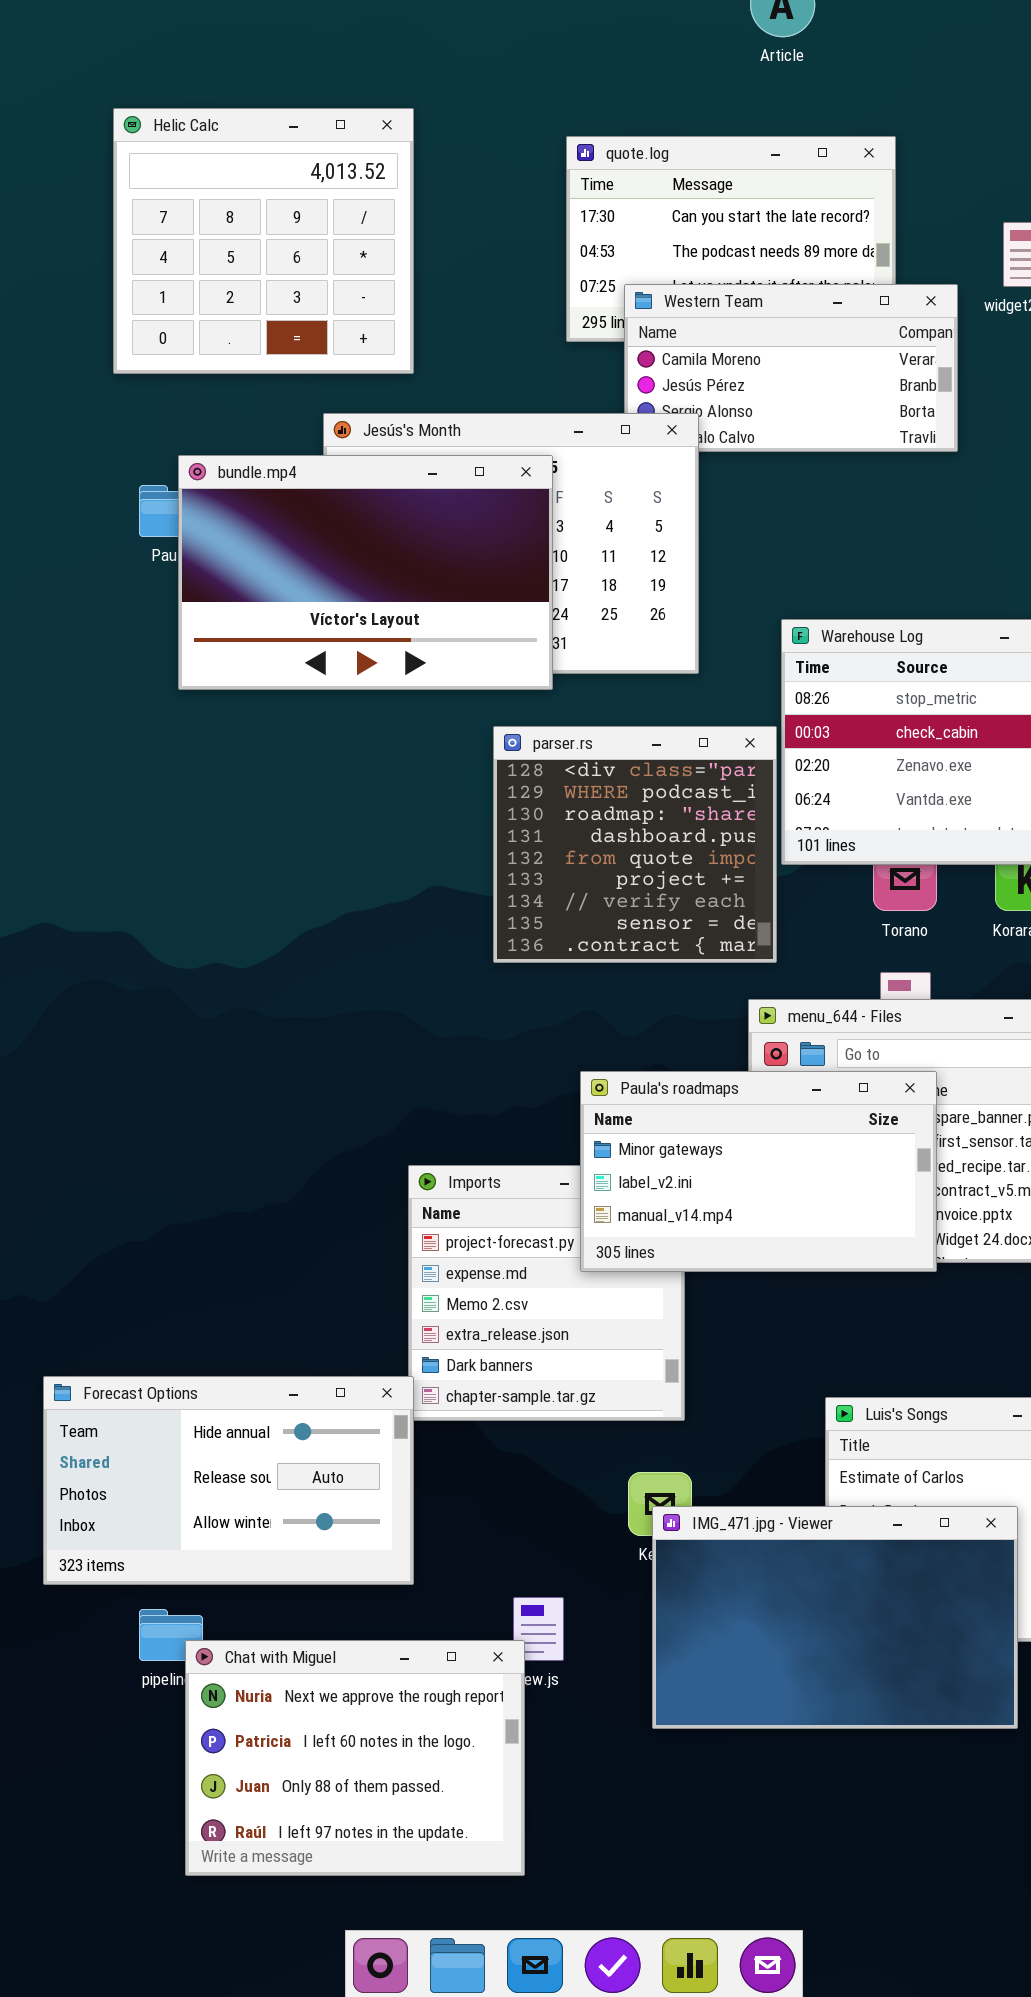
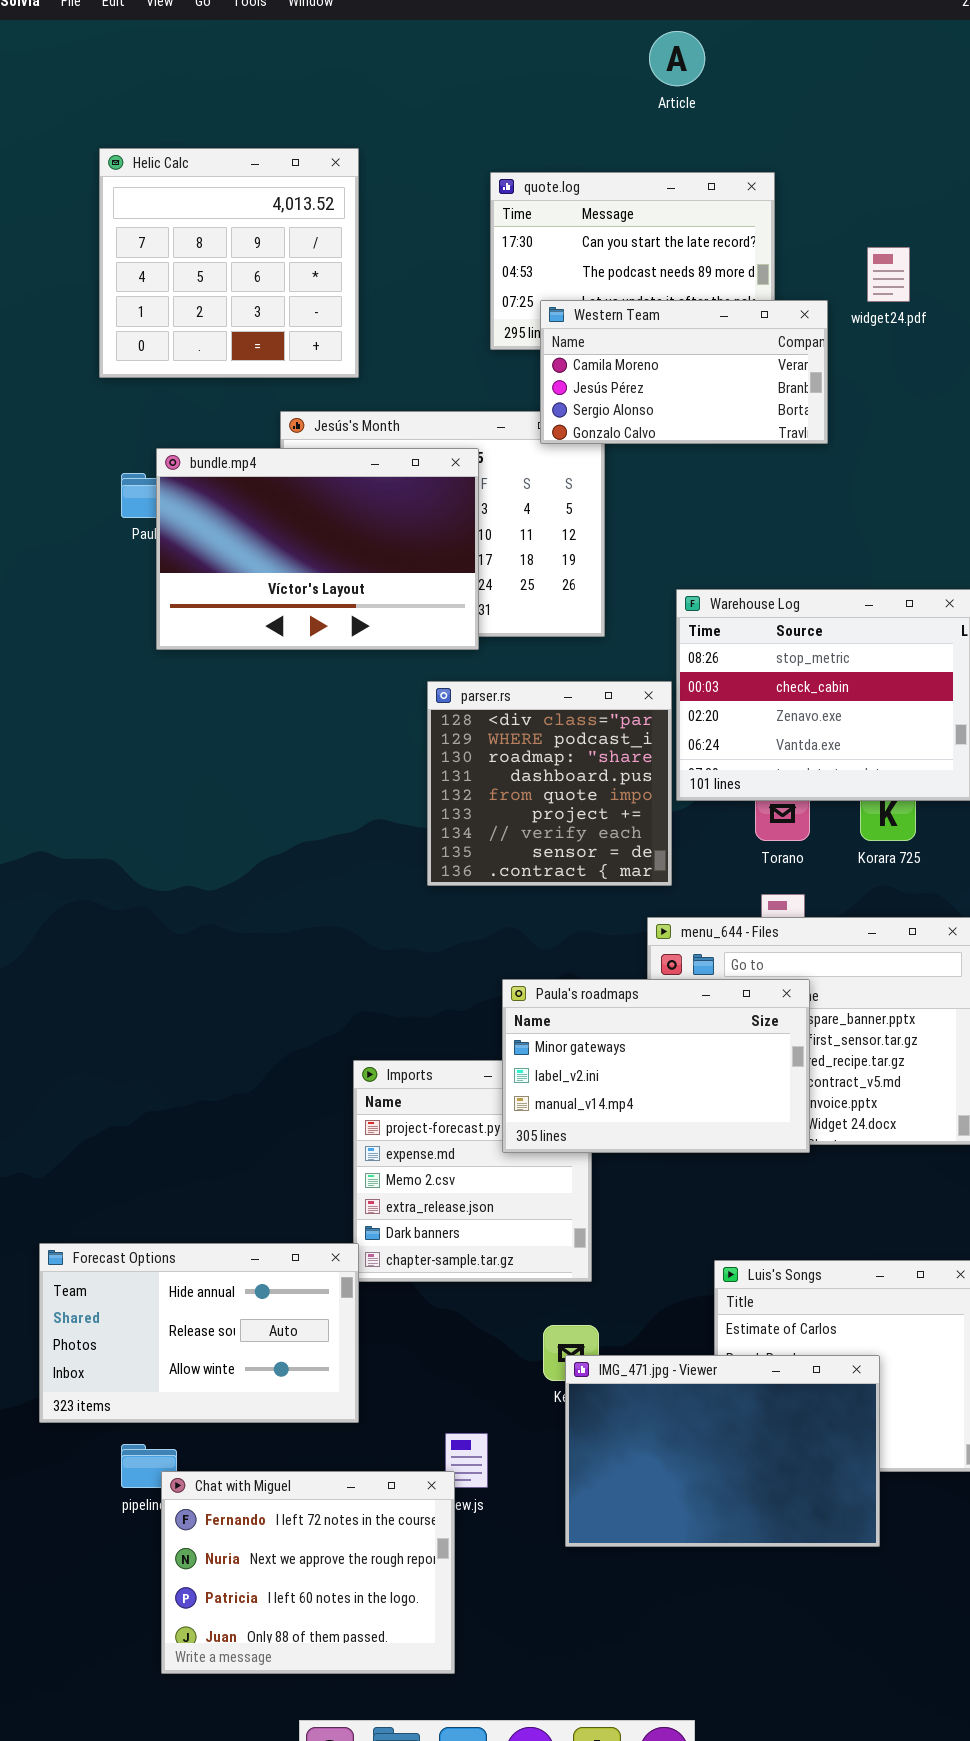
Western Team: [624,284,958,452] -> [540,300,828,444], raised
Chat with Miguel: [185,1640,525,1876] -> [161,1471,455,1674], scrolled up 1 row

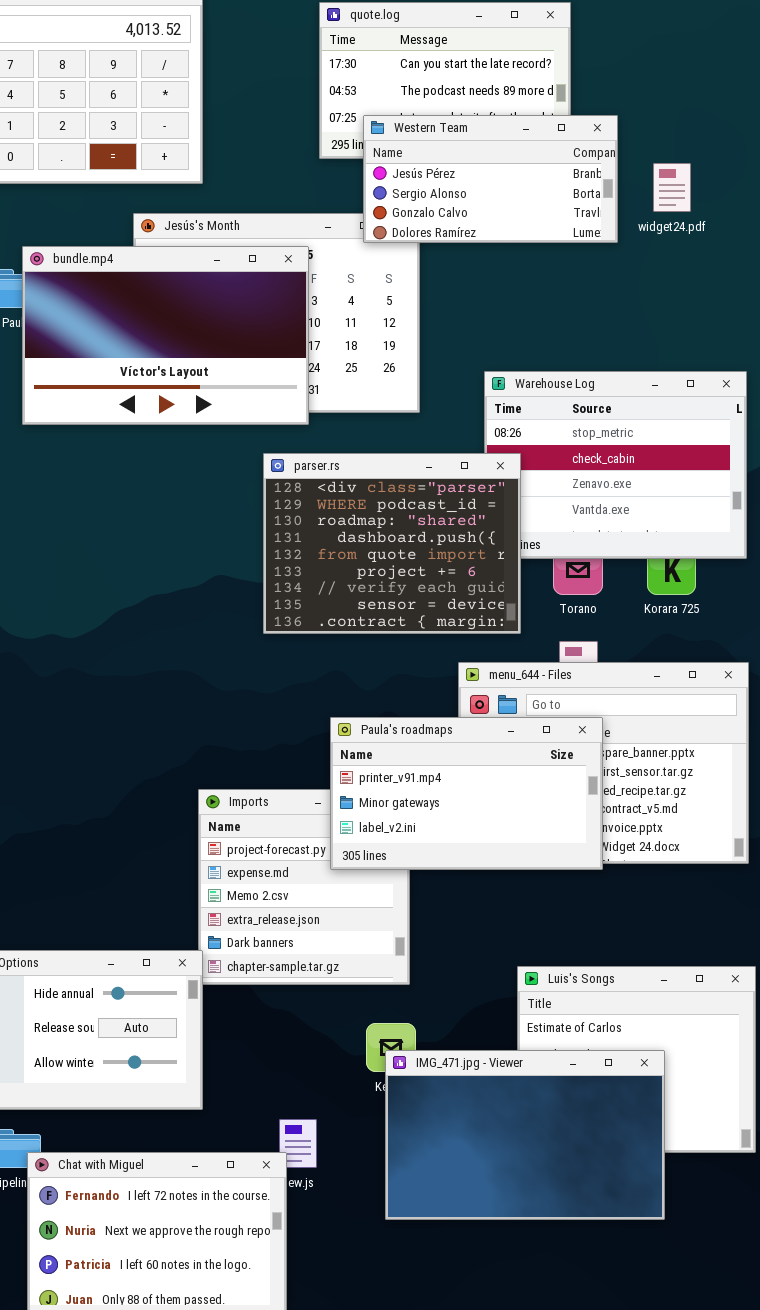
widget24.pdf: [867,247,910,302] -> [653,163,691,212], moved
Western Team: [540,300,828,444] -> [363,115,618,243], scrolled down 1 row
parser.rs: [427,681,672,886] -> [263,453,521,634], resized
Paula's roadmaps: [502,979,810,1153] -> [330,717,603,870], scrolled up 1 row

